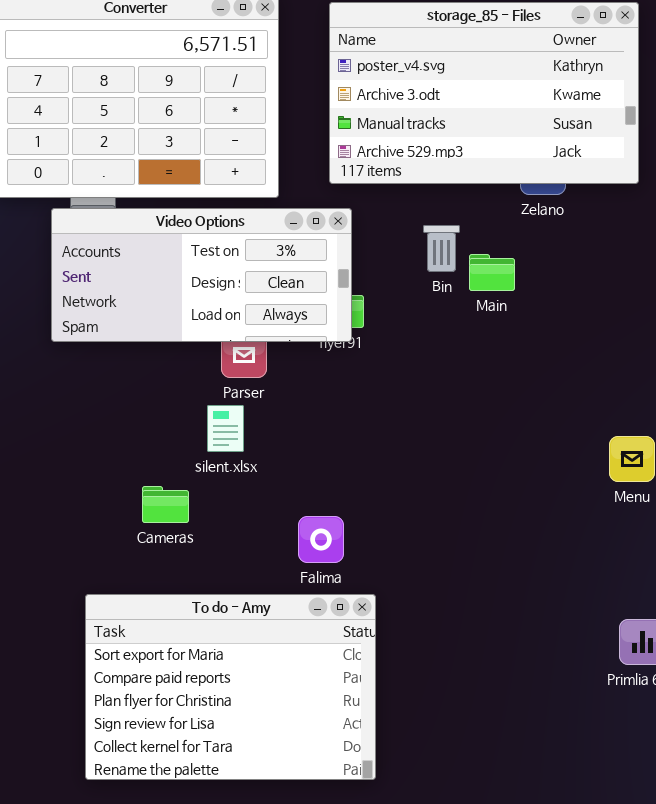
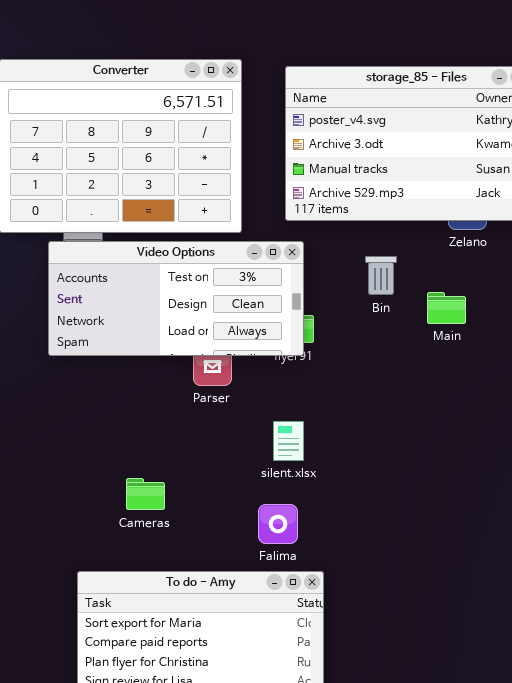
Main: [469,254,515,291] -> [427,292,466,324], moved
silent.xlsx: [207,405,244,452] -> [273,421,304,461], moved

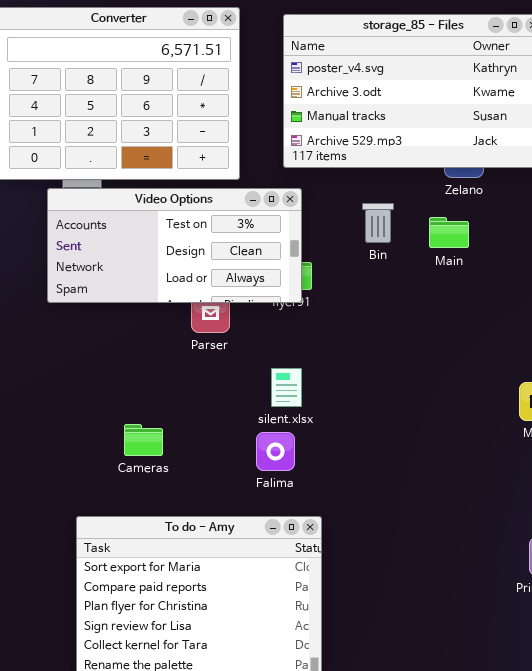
Main: [427,292,466,324] -> [429,217,469,248], moved
Falima: [258,504,298,544] -> [256,432,295,471], moved

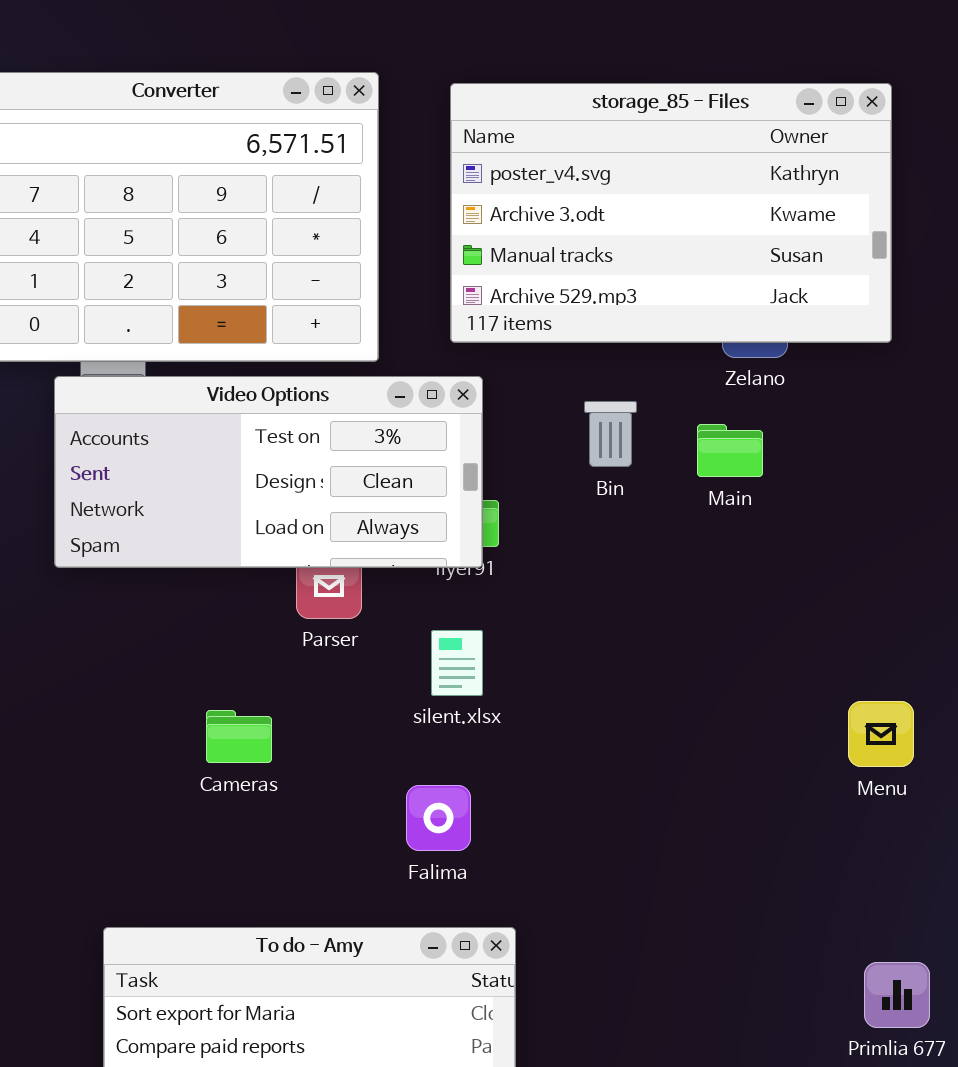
silent.xlsx: [271,368,302,407] -> [431,630,483,696], moved
Cameras: [124,424,163,456] -> [206,710,272,763], moved

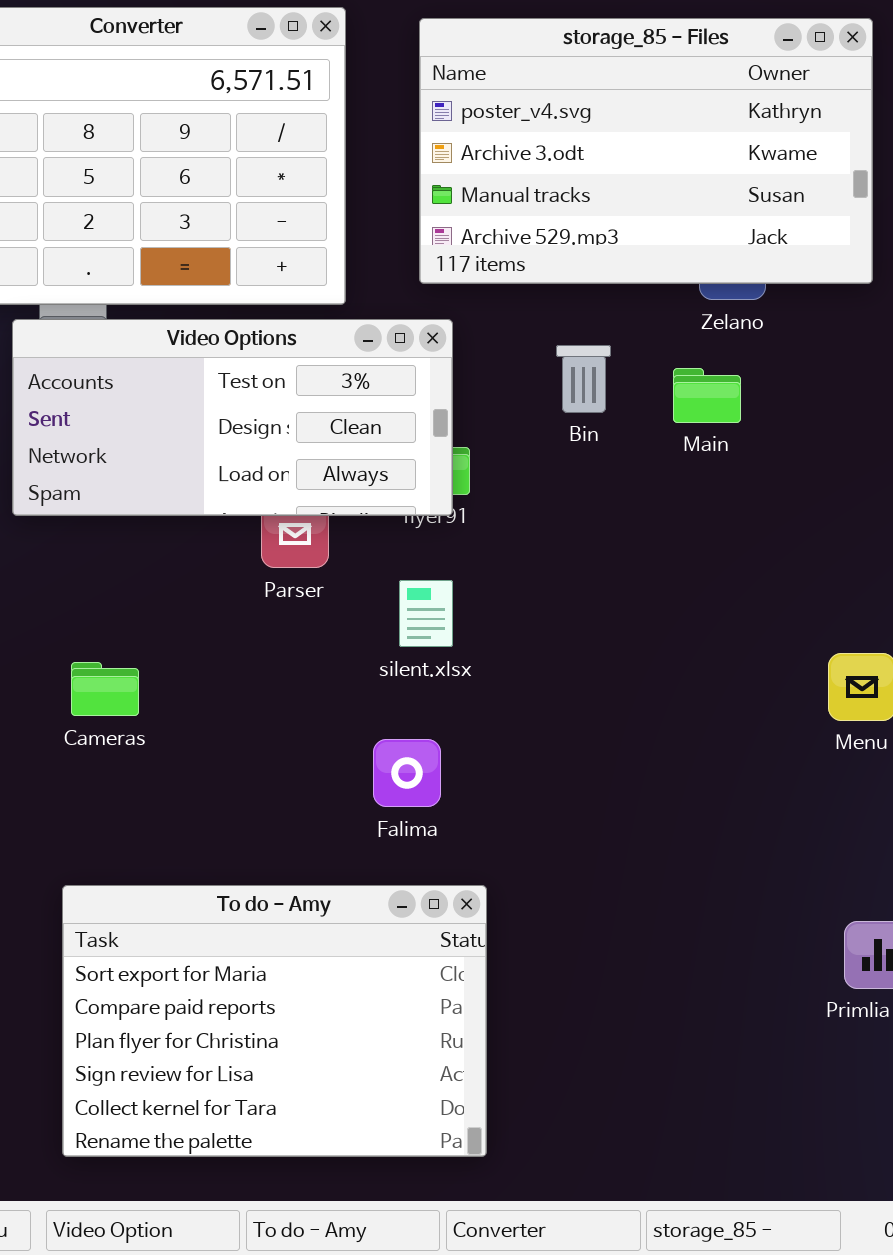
Cameras: [206,710,272,763] -> [71,662,139,716], moved

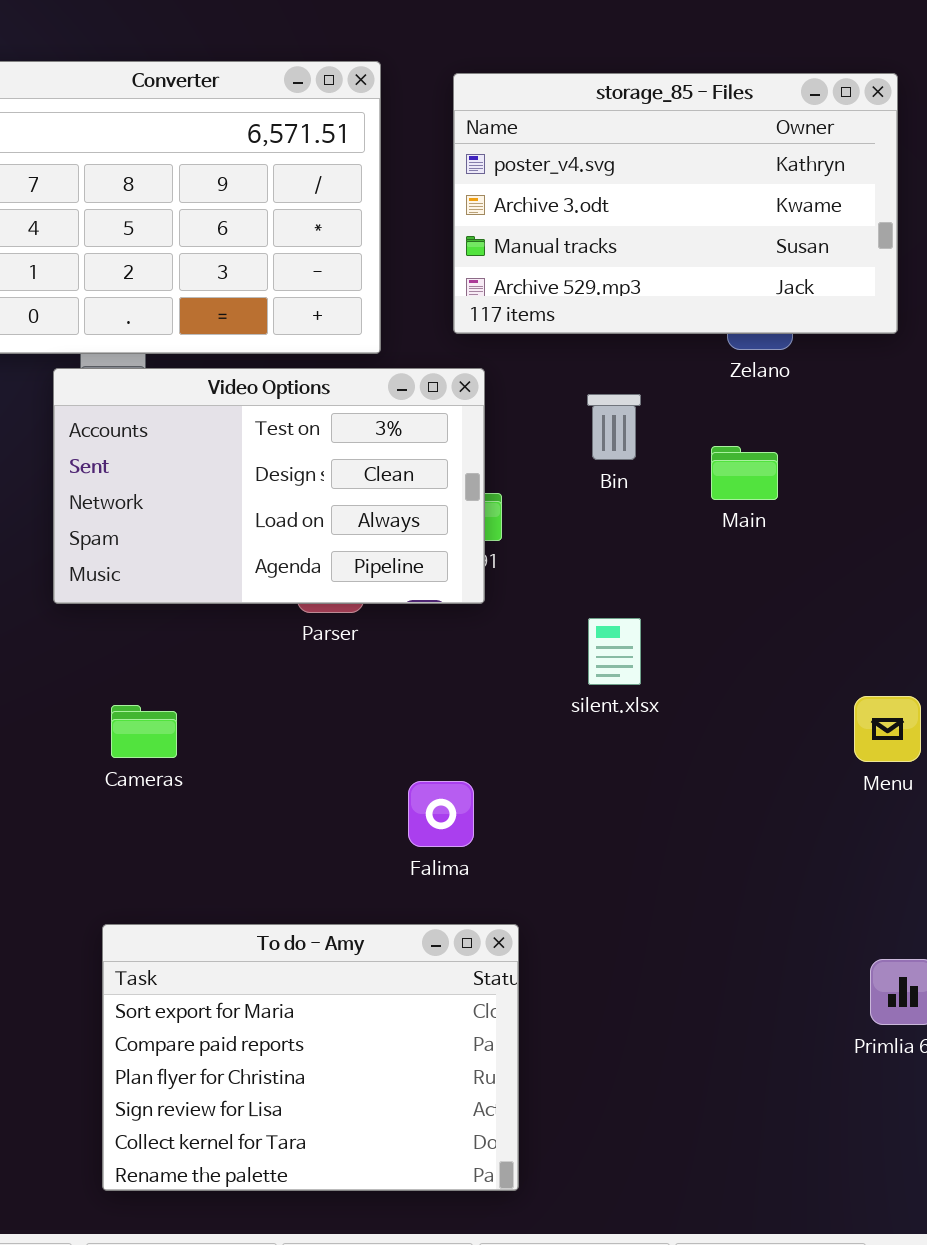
Video Options: [12,319,453,516] -> [53,368,485,604], resized
Main: [673,368,741,423] -> [711,446,778,500], moved
silent.xlsx: [399,580,453,647] -> [588,618,641,685], moved

